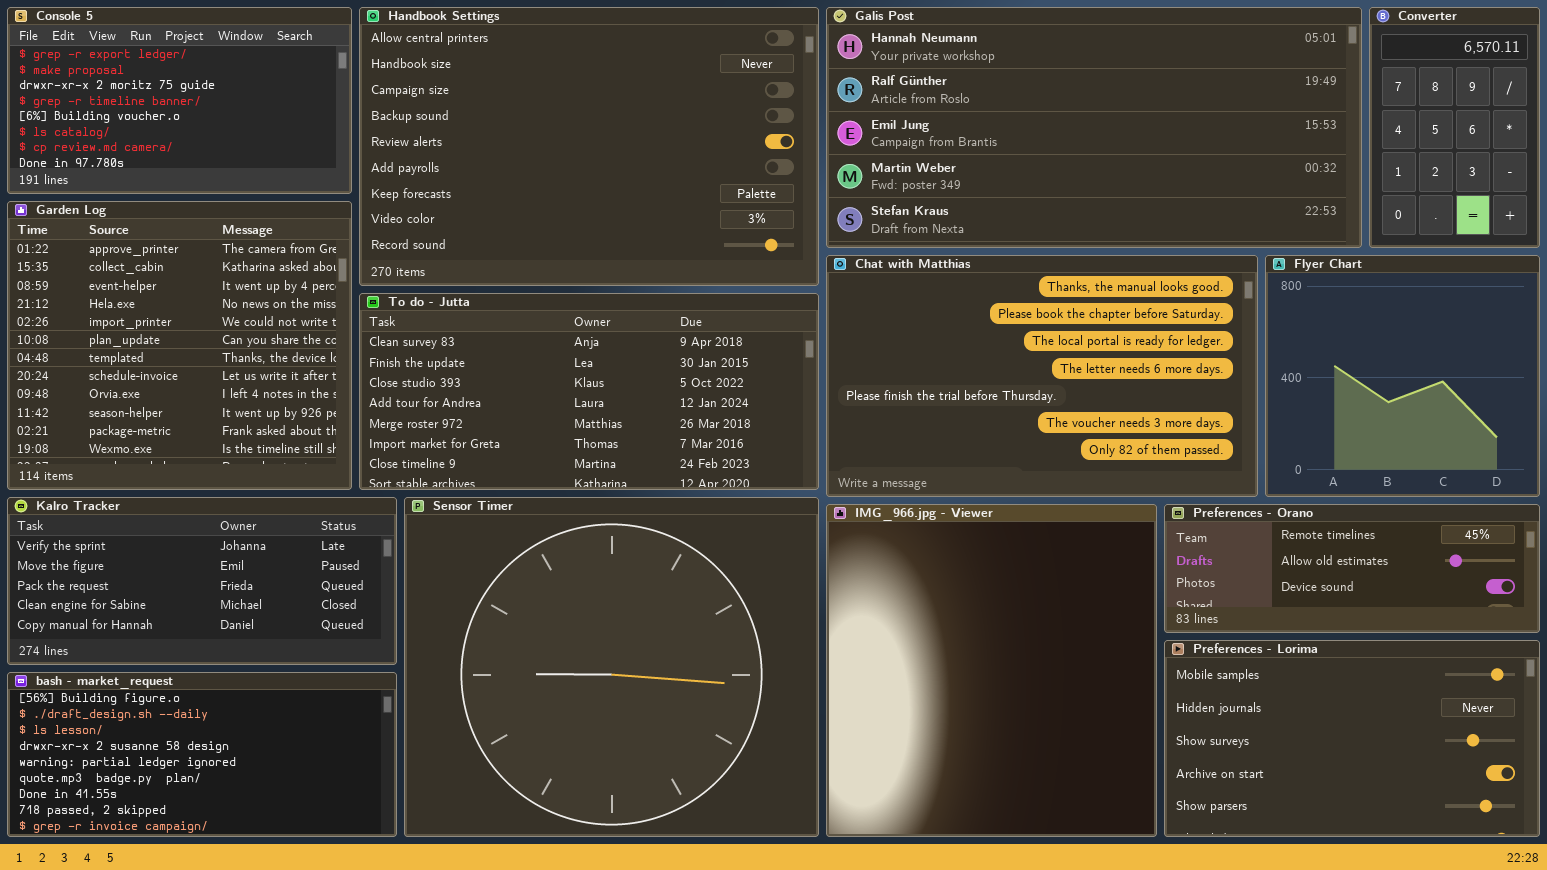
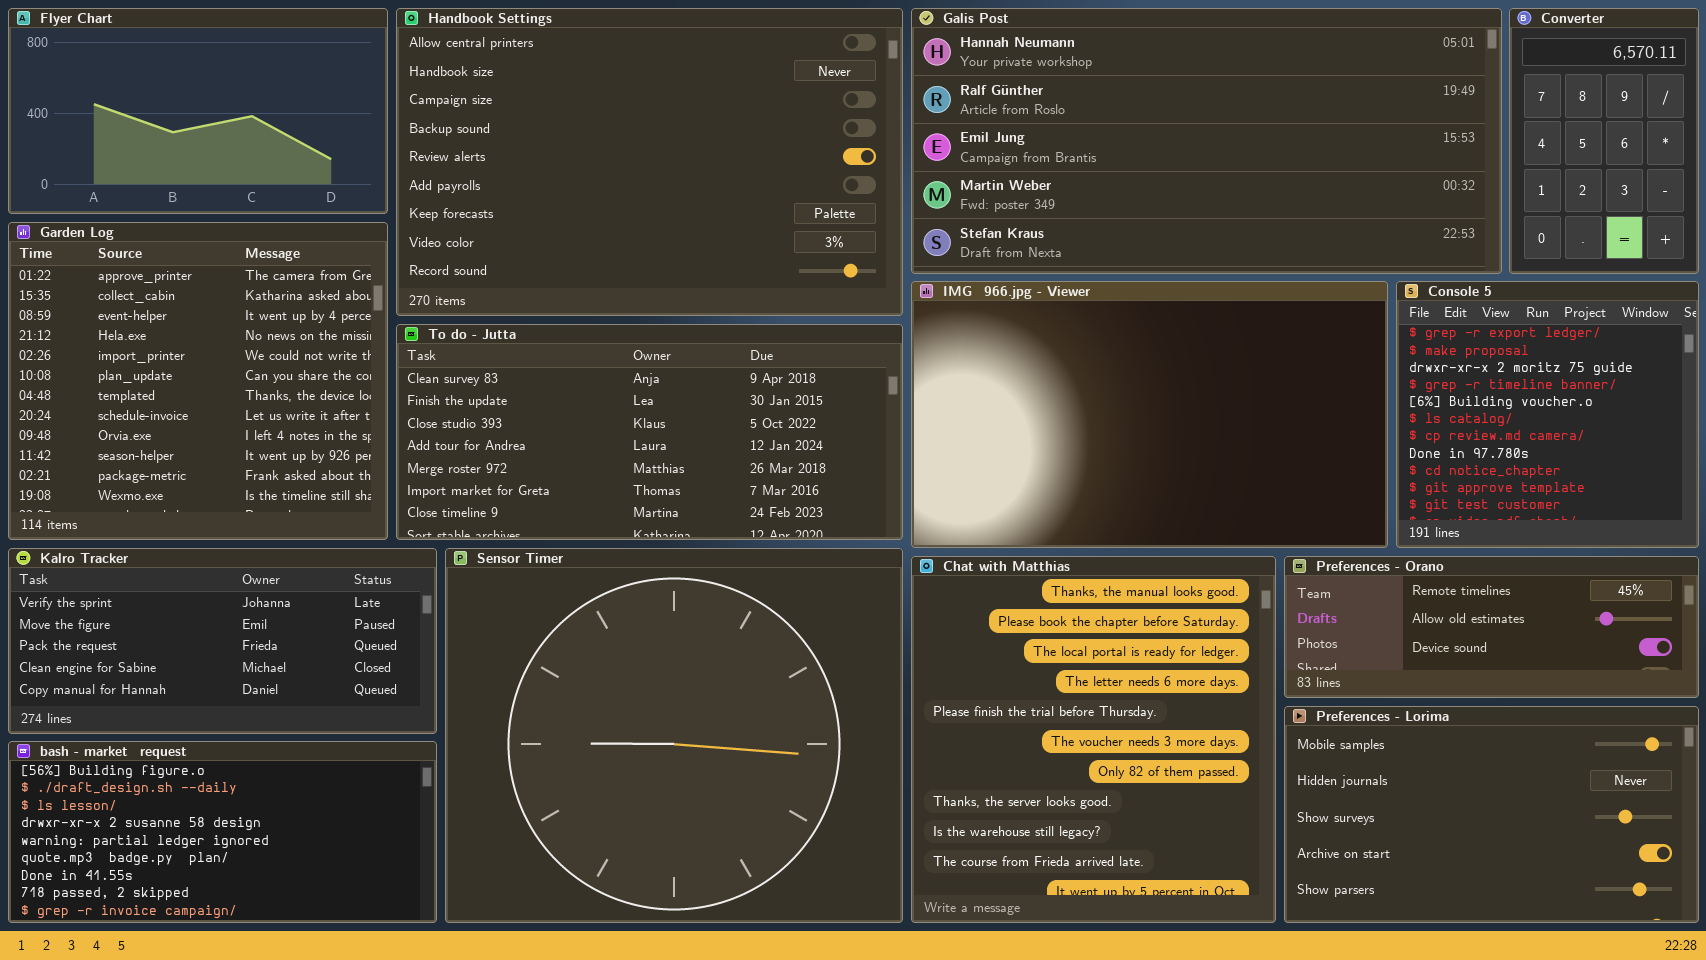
Console 5: [7,7,352,194] -> [1396,281,1699,548], moved, resized
Chat with Matthias: [826,255,1258,497] -> [911,556,1276,923], moved, resized
Flyer Chart: [1265,255,1540,497] -> [8,8,388,214], moved, resized
IMG_966.jpg - Viewer: [826,504,1157,837] -> [911,281,1388,548], moved, resized

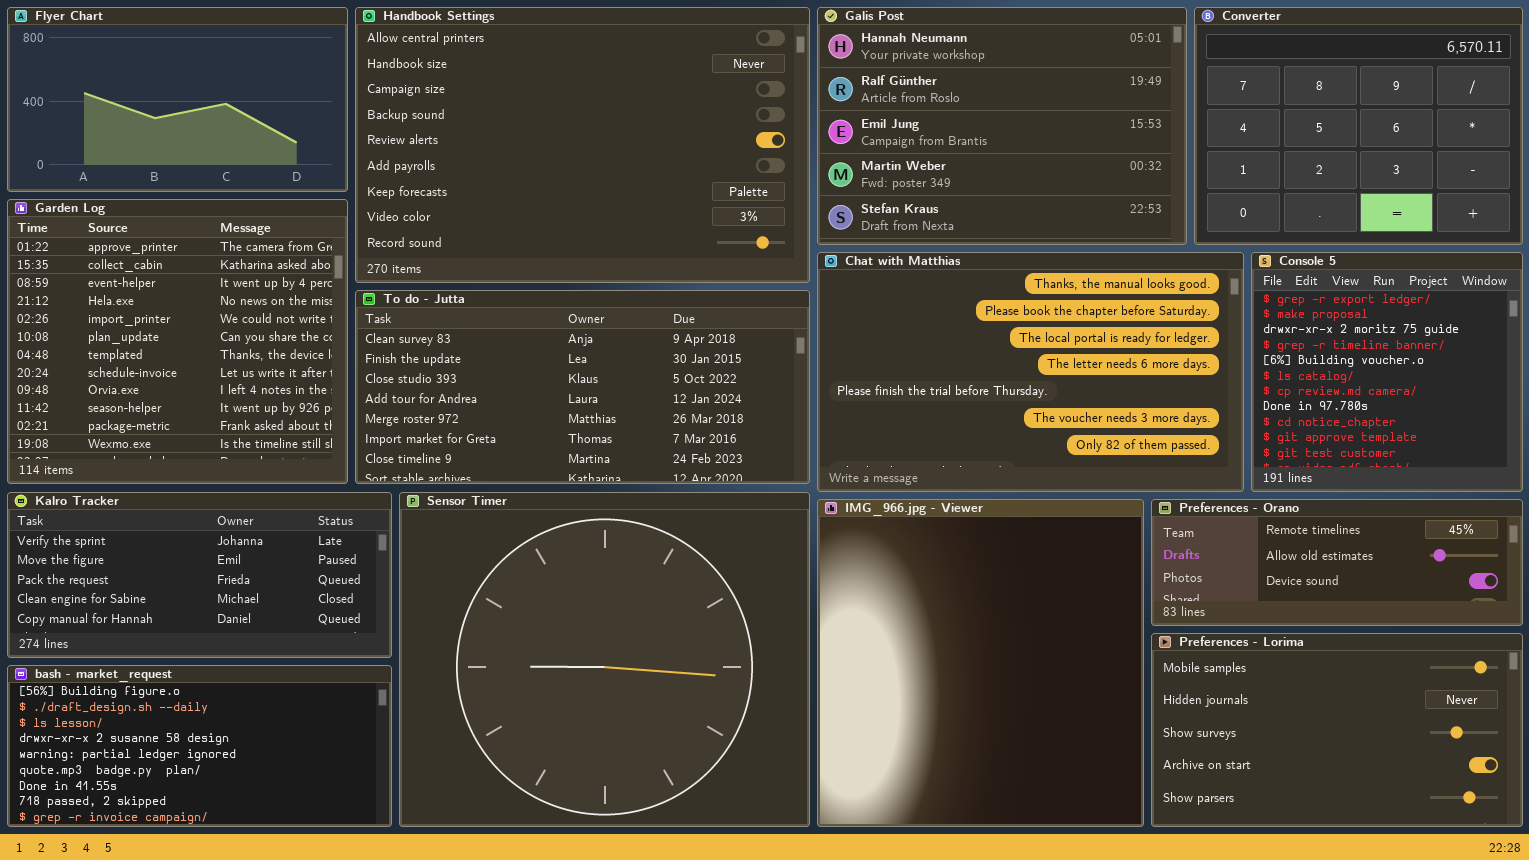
Galis Post: [911,8,1502,274] -> [817,7,1187,245], resized
Converter: [1509,8,1699,274] -> [1194,7,1523,245], resized
IMG_966.jpg - Viewer: [911,281,1388,548] -> [817,499,1144,827], moved, resized
Chat with Matthias: [911,556,1276,923] -> [817,252,1244,492], moved, resized

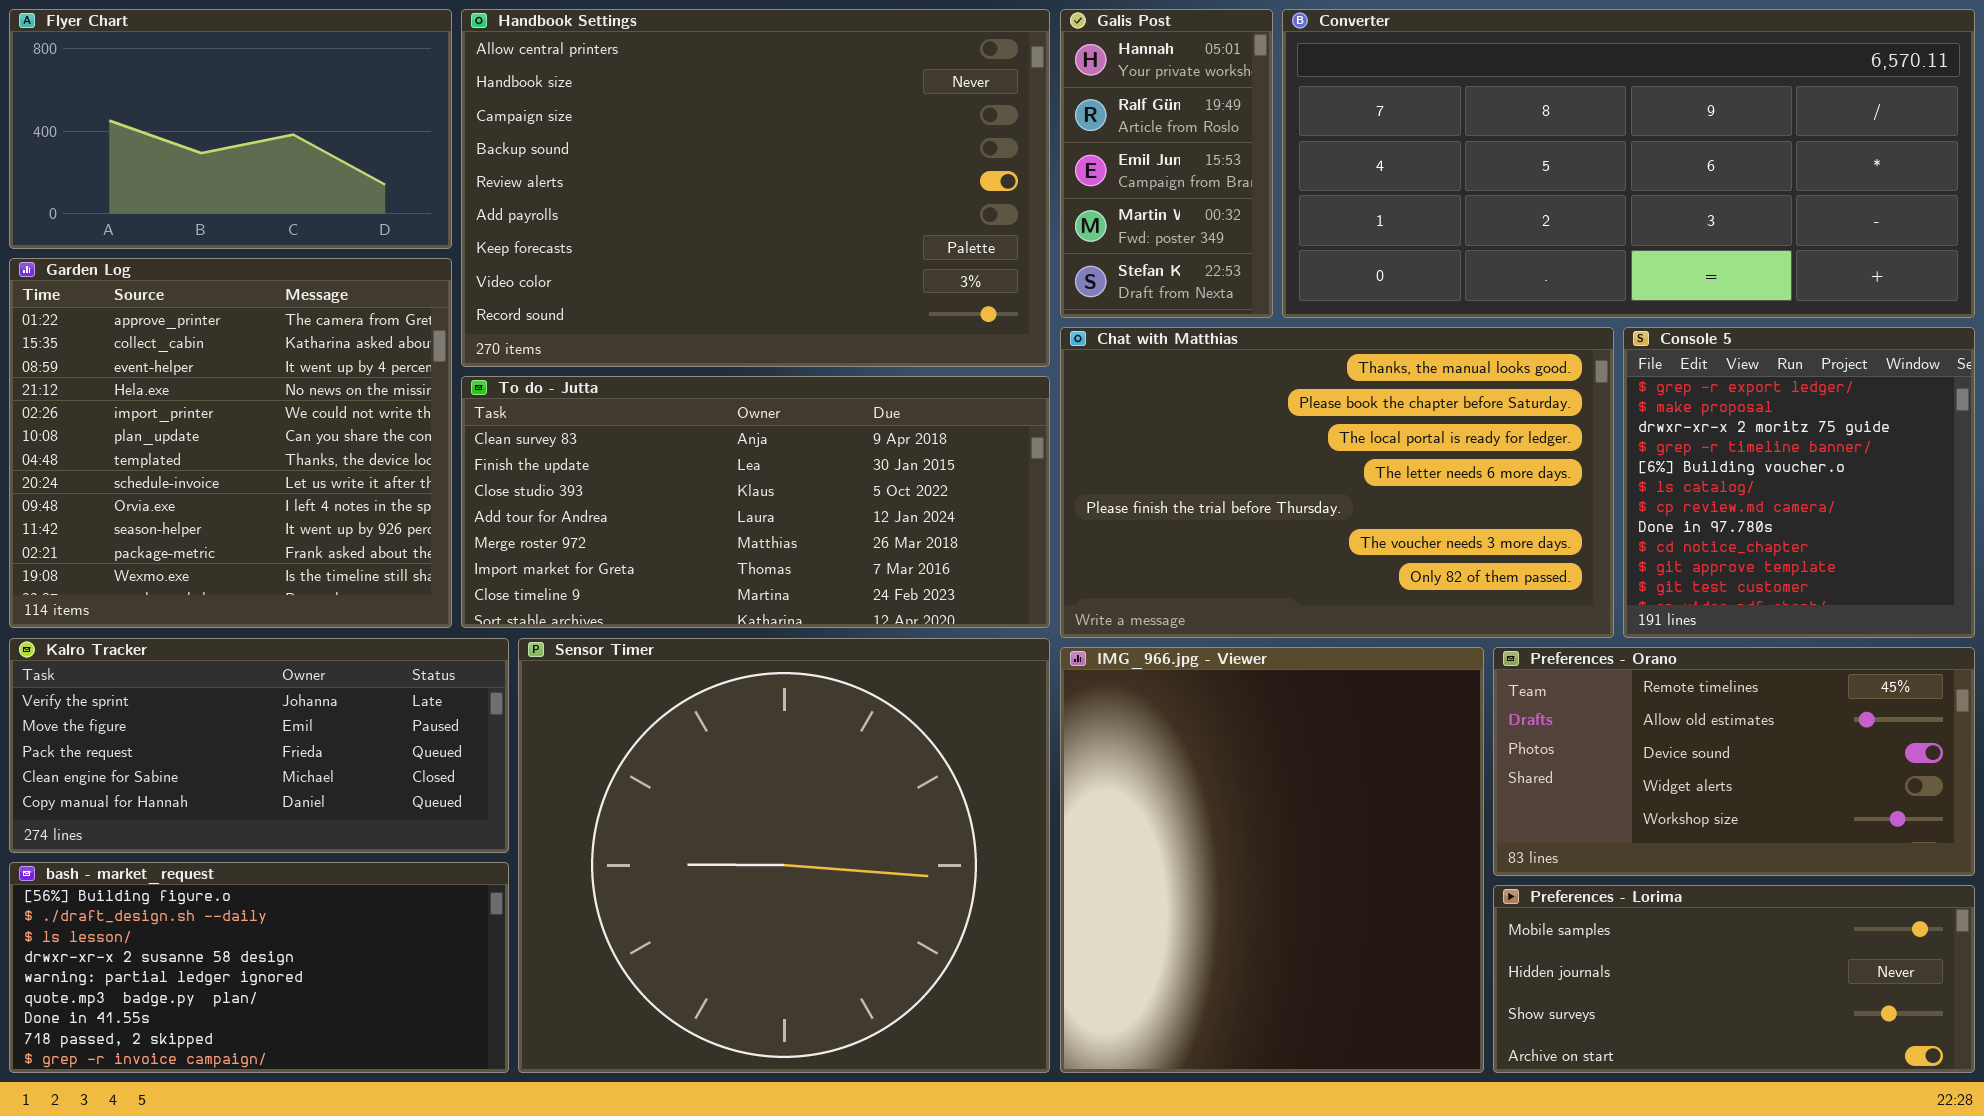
Galis Post: [817,7,1187,245] -> [1060,9,1273,318], resized
Converter: [1194,7,1523,245] -> [1282,9,1975,318], resized
Preferences - Orano: [1151,499,1523,626] -> [1493,647,1975,876], resized
Preferences - Lorima: [1151,633,1523,827] -> [1493,885,1975,1073], resized

